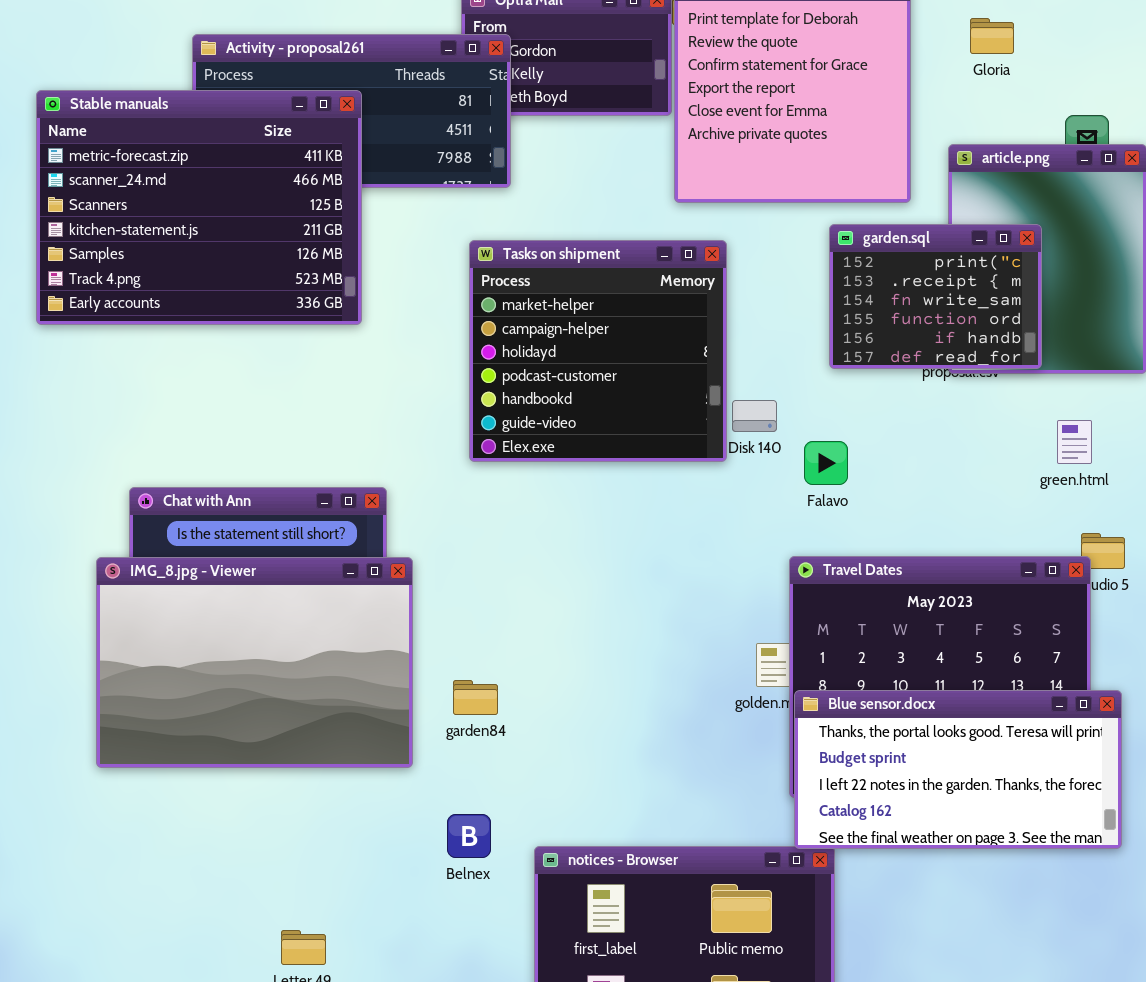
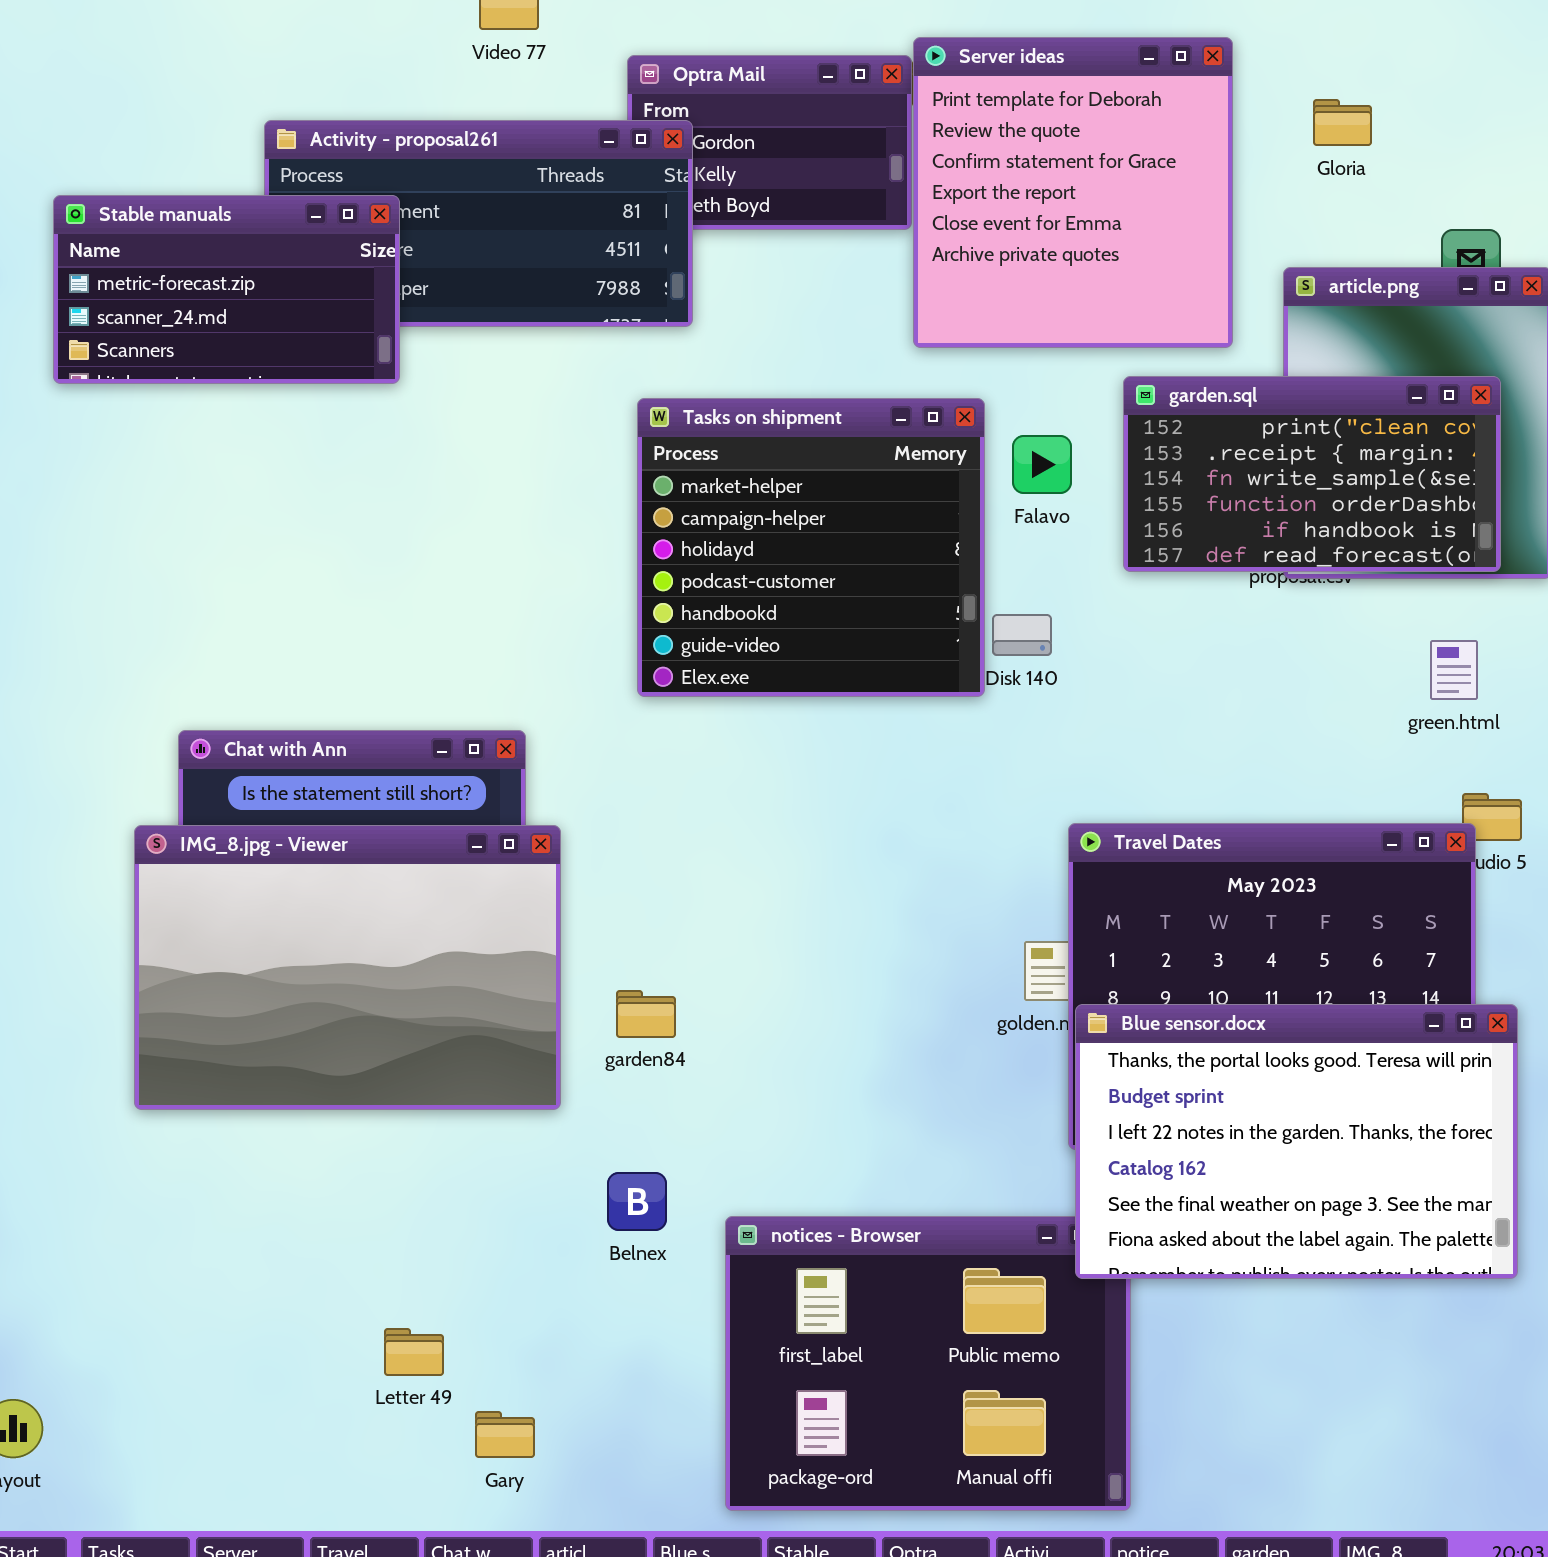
Stable manuals: [36,90,362,325] -> [53,195,400,384], resized
garden.sql: [829,224,1042,369] -> [1123,376,1501,572], resized
Falavo: [804,441,848,485] -> [1012,435,1072,494], moved
Blue sensor.docx: [794,690,1122,849] -> [1075,1004,1518,1279], resized

